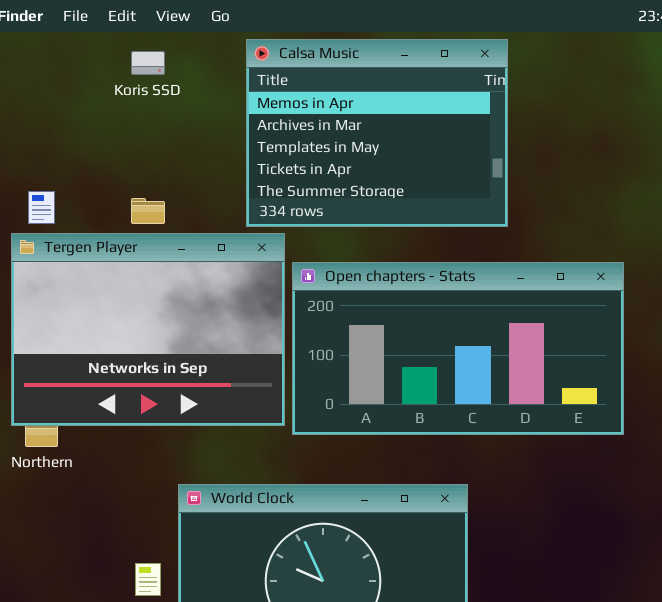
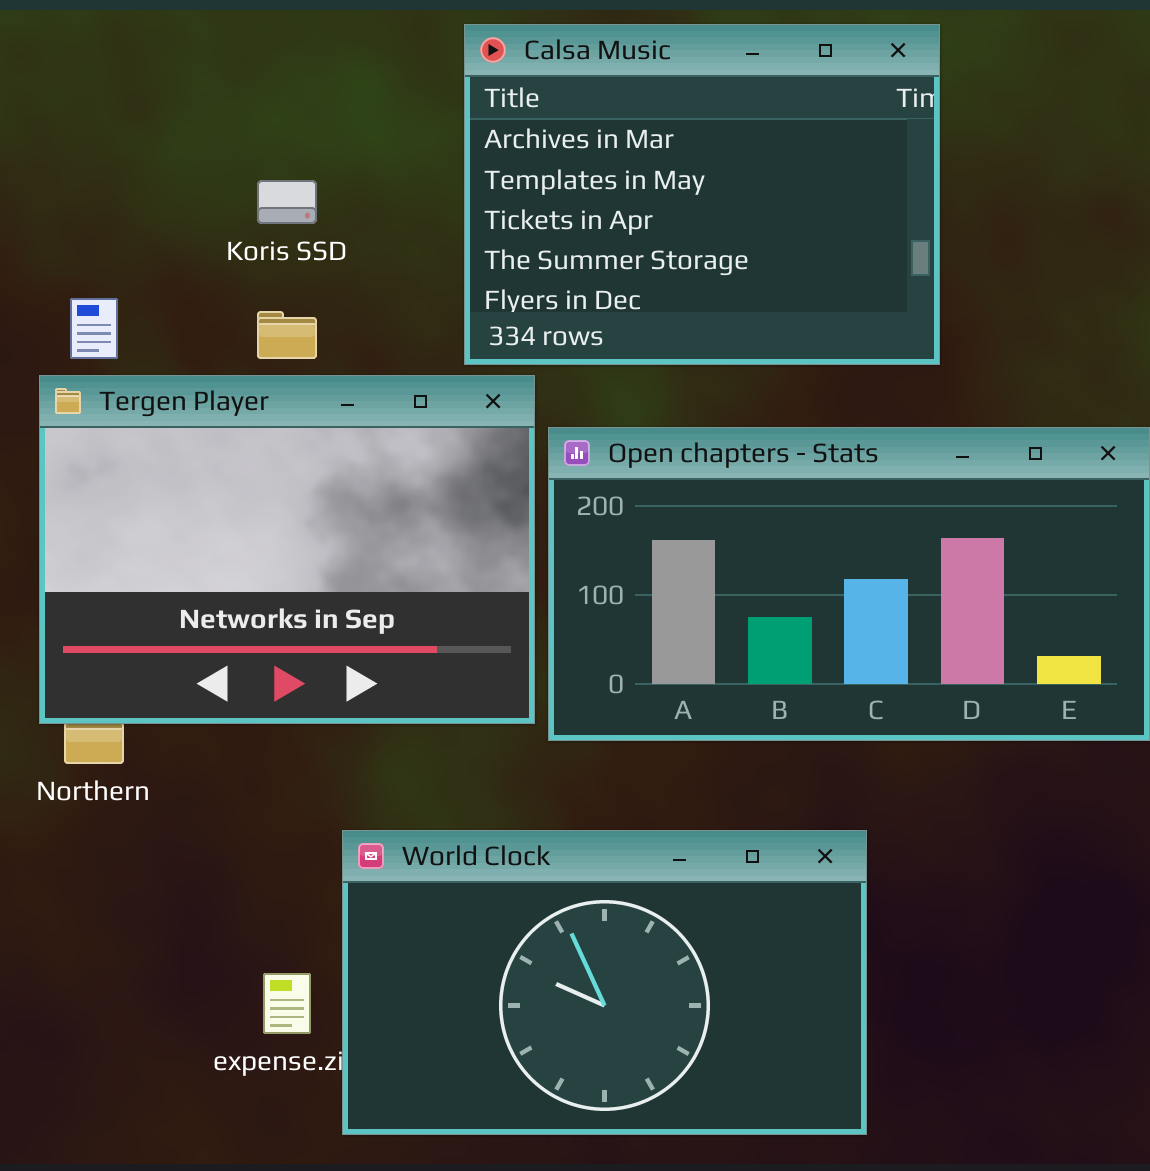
Calsa Music: [246,39,508,227] -> [464,24,940,365], scrolled down 1 row
Koris SSD: [131,51,165,75] -> [257,180,317,224], moved

